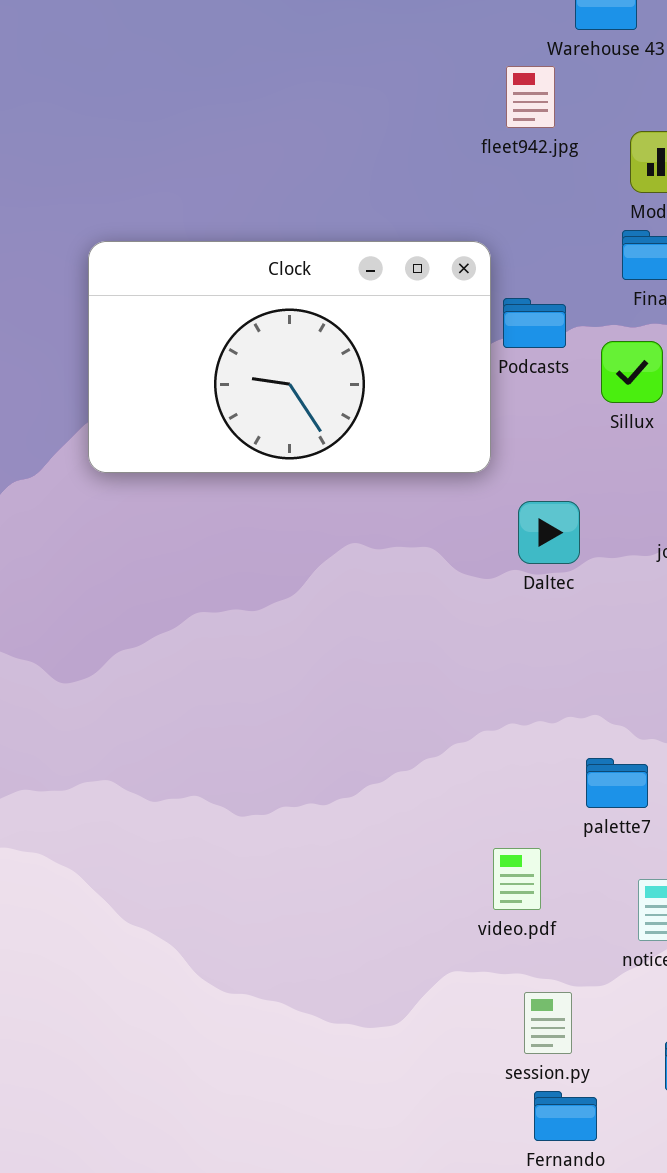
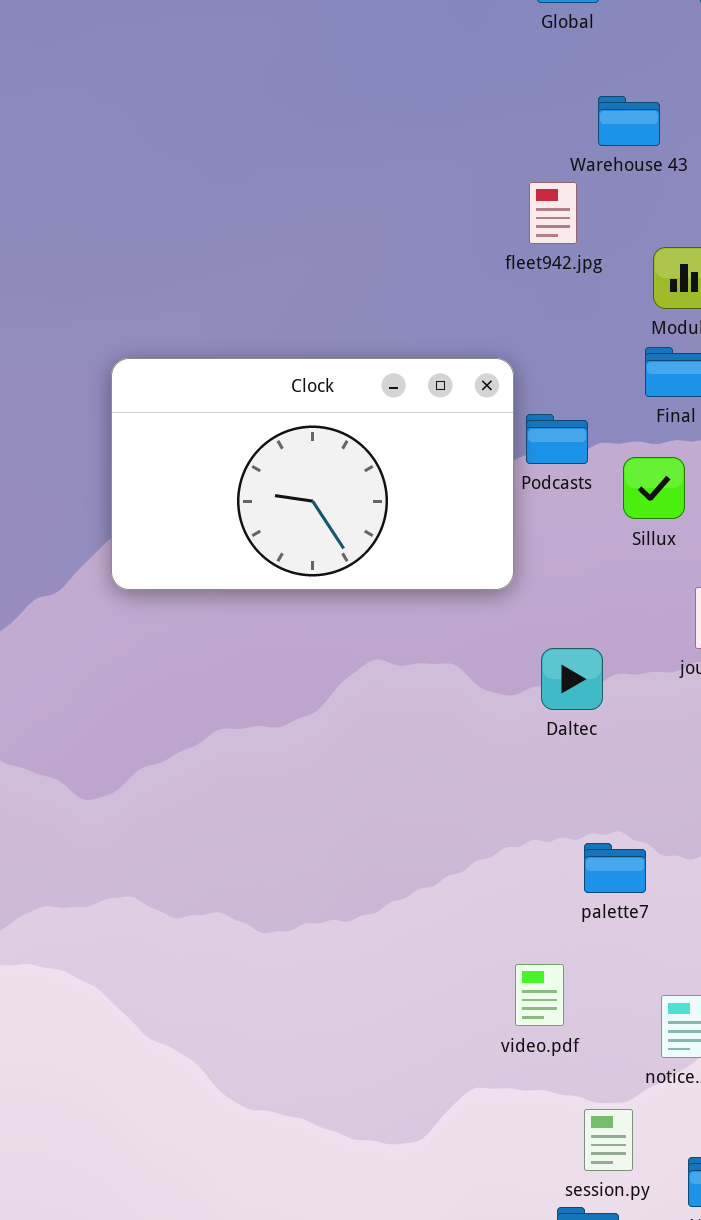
Daltec: [518,501,580,564] -> [541,648,603,710], moved
palette7: [586,758,648,808] -> [584,843,646,893], moved
session.py: [524,992,572,1054] -> [584,1109,633,1171], moved

